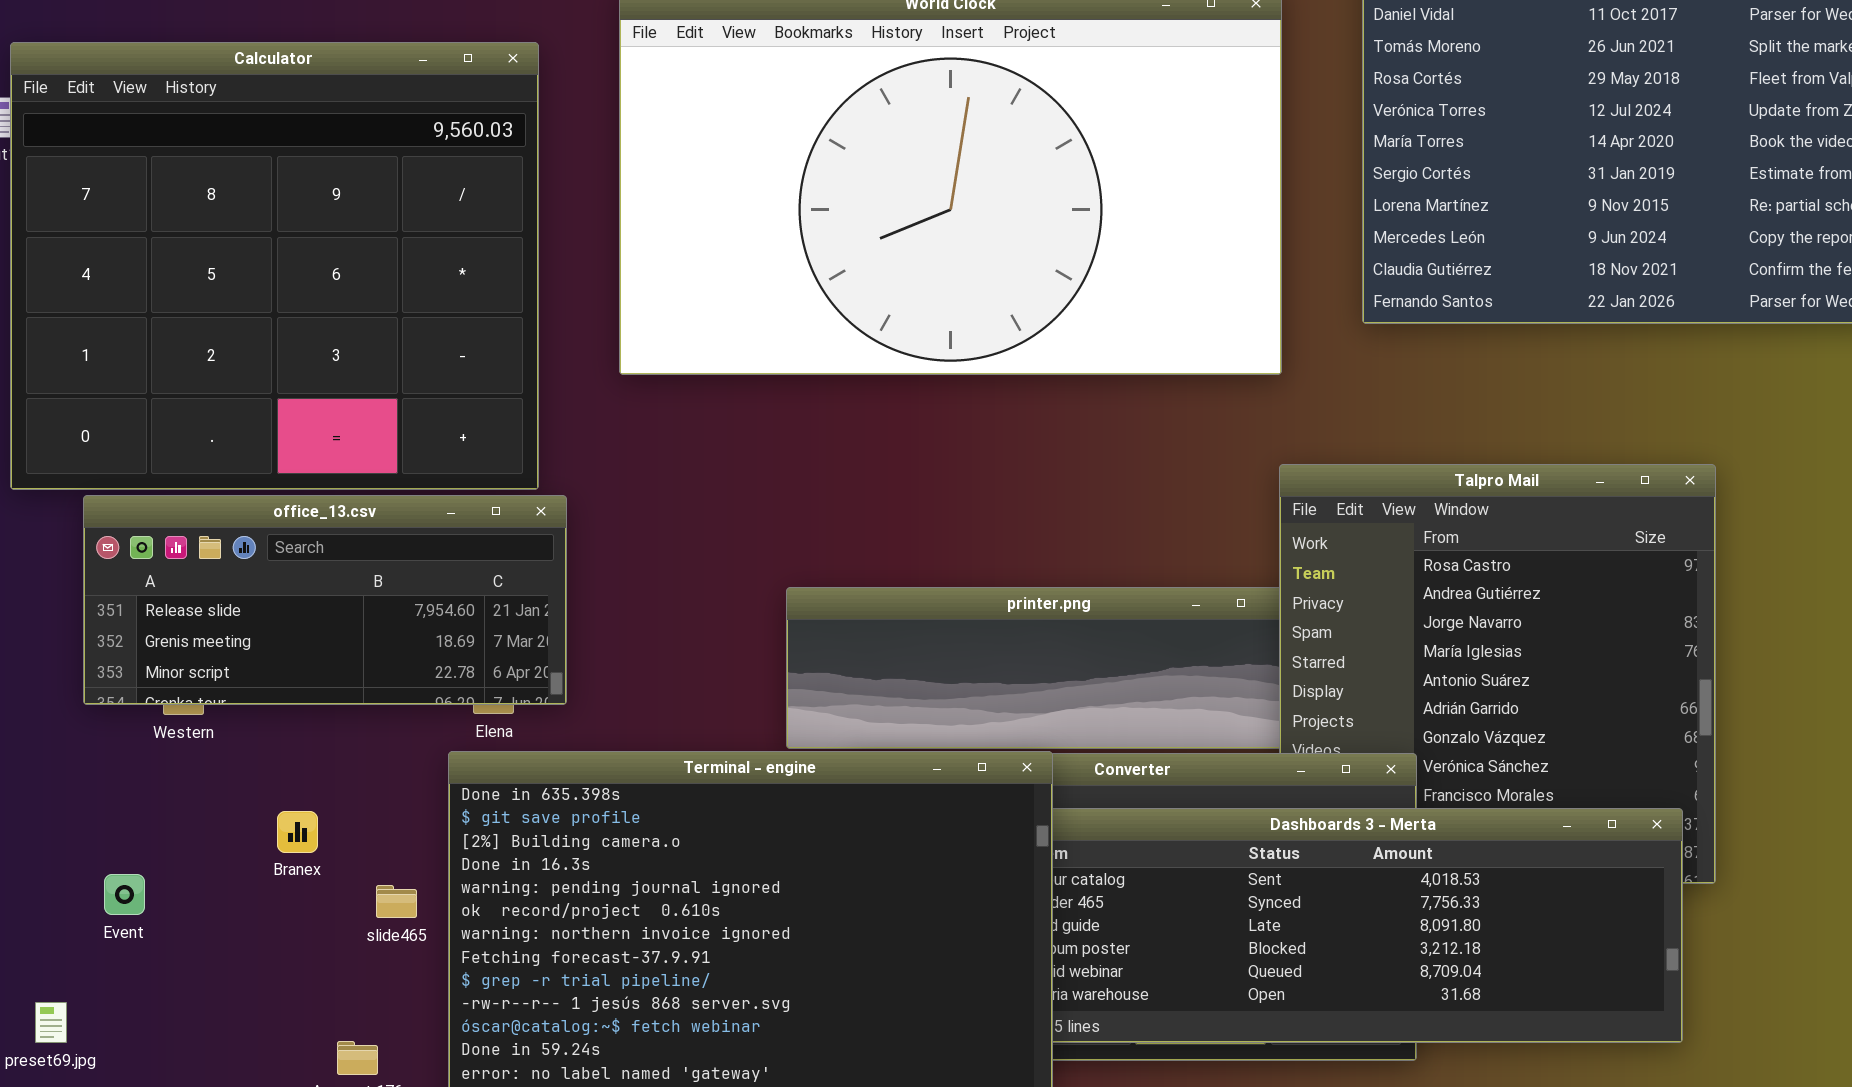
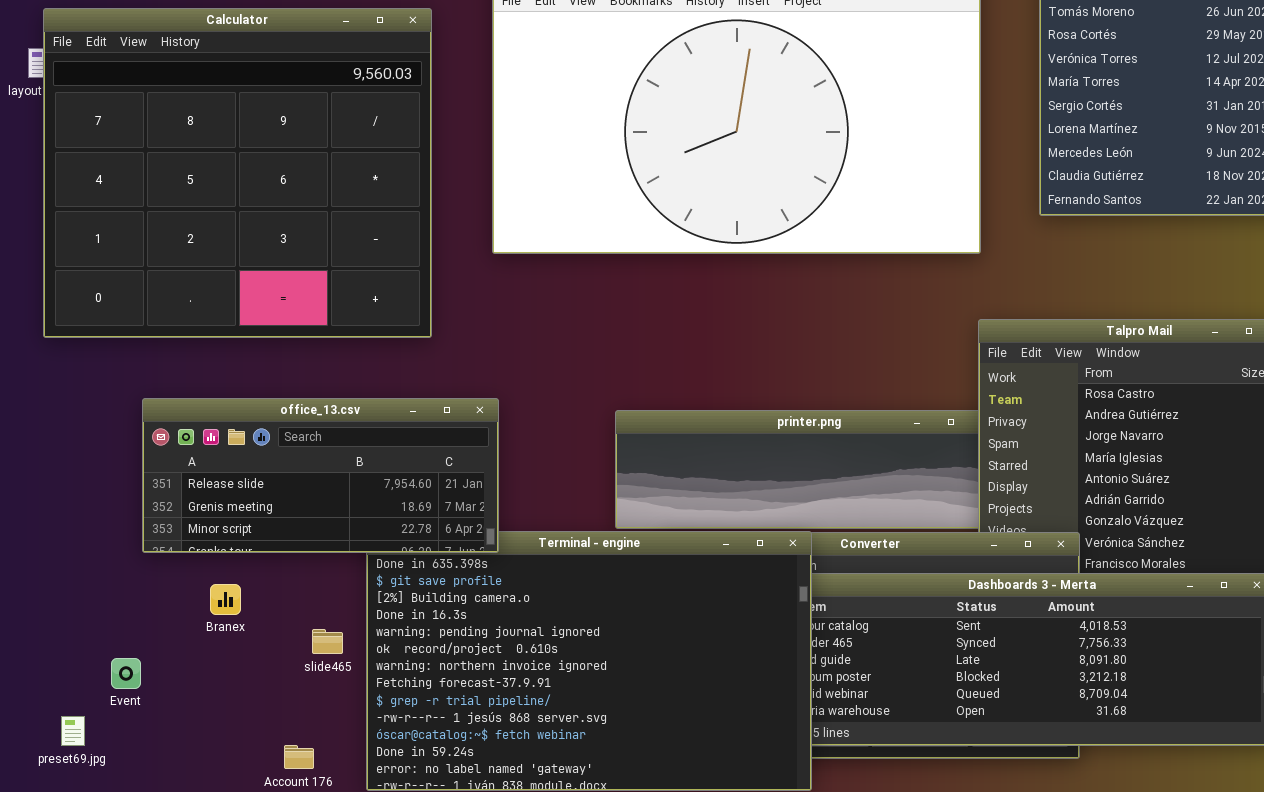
office_13.csv: [83,495,567,705] -> [142,398,499,553], moved
Branex: [277,811,318,853] -> [210,584,241,615], moved
Event: [104,874,145,915] -> [111,658,141,689], moved

